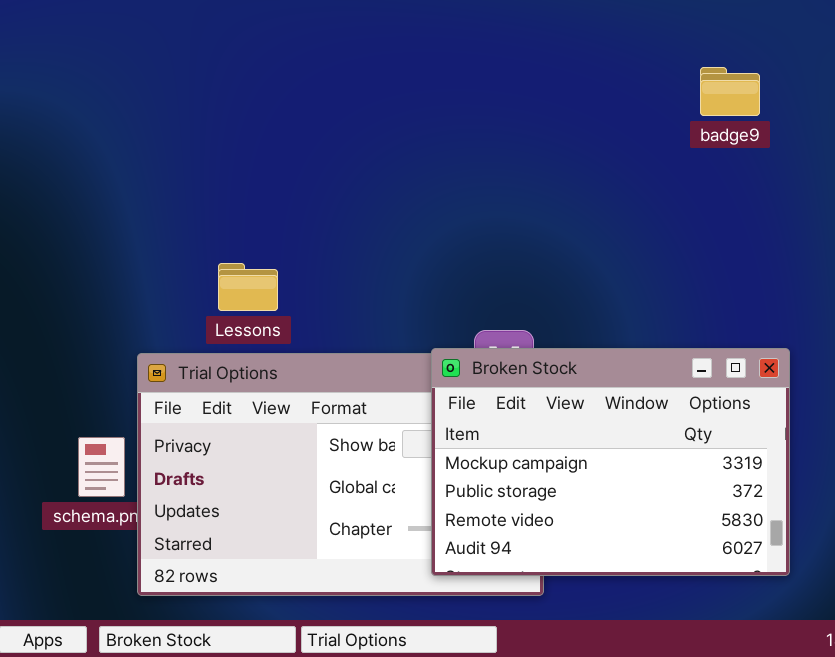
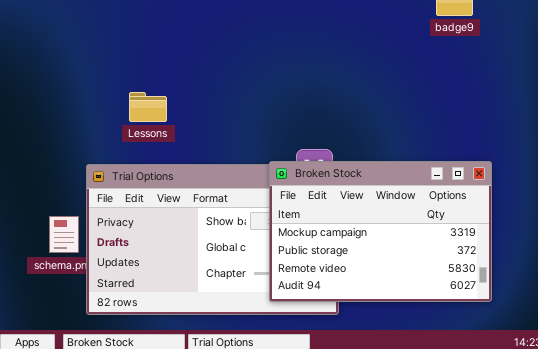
Lessons: [218,263,278,311] -> [129,92,167,122], moved

